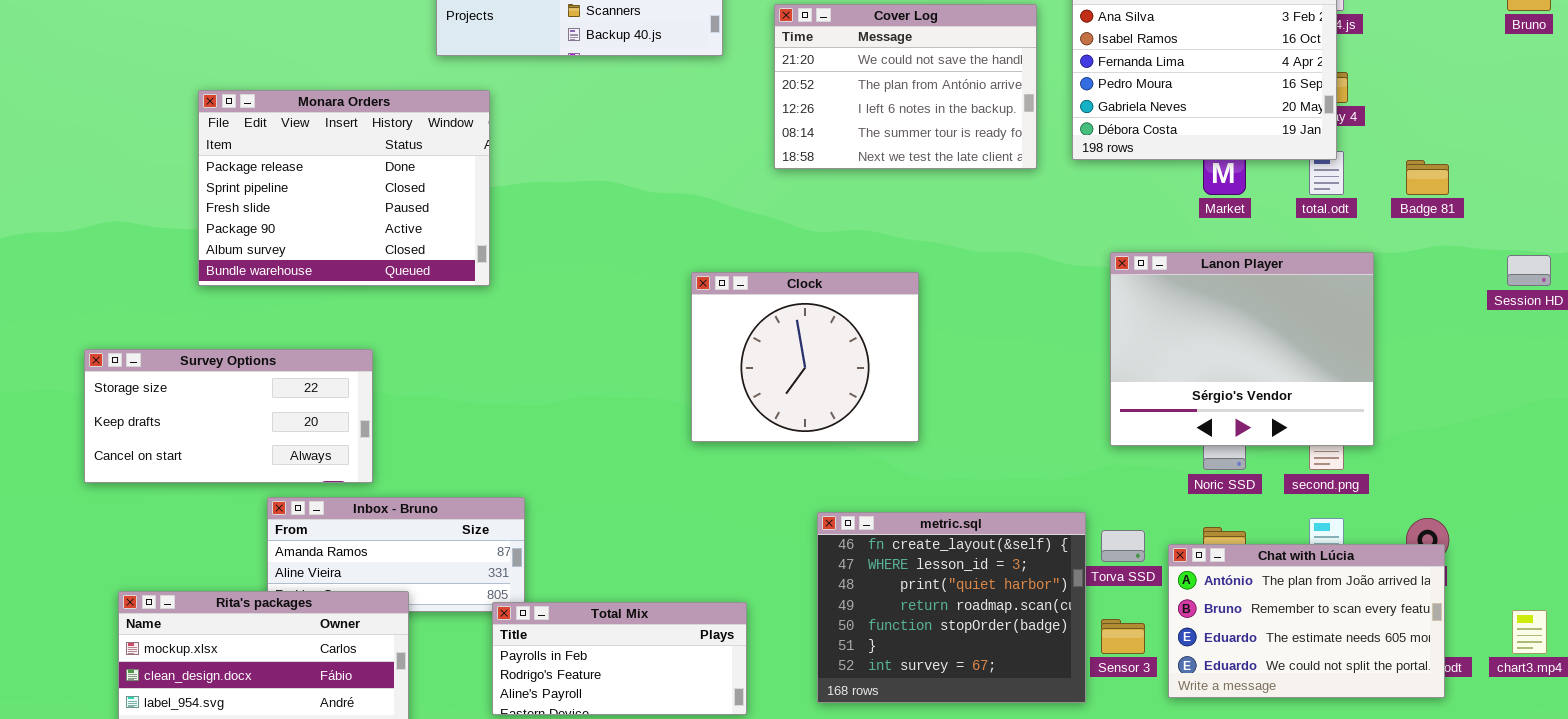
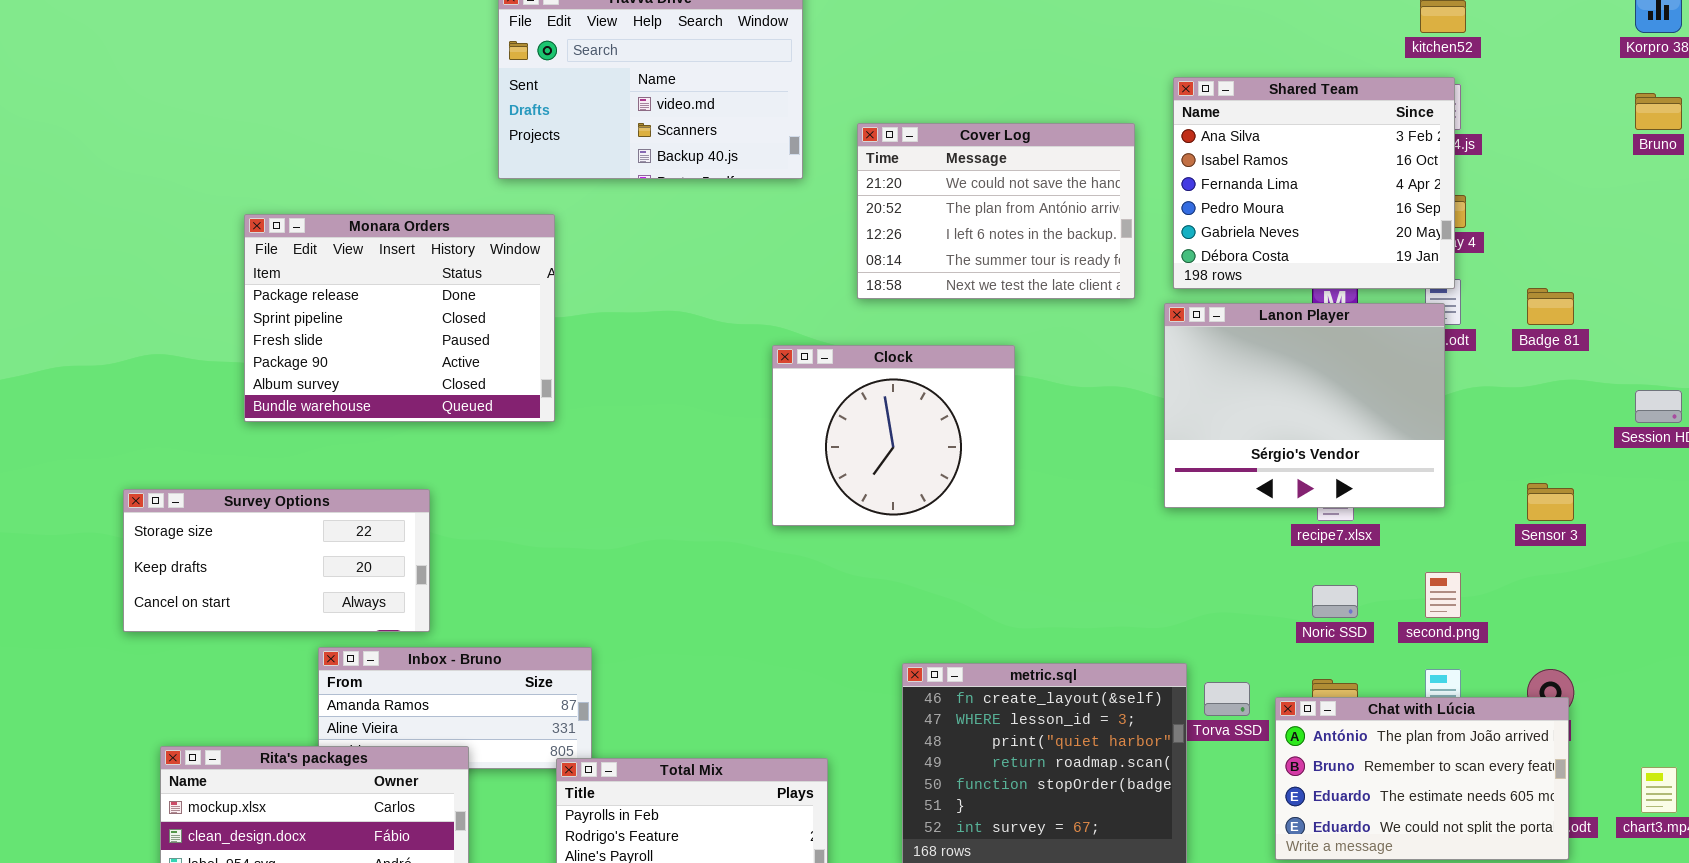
Lanon Player: [1110,252,1374,446] -> [1164,303,1445,508], moved
Clock: [691,272,919,442] -> [772,345,1015,526], moved
Sensor 3: [1101,619,1145,654] -> [1527,483,1574,521], moved

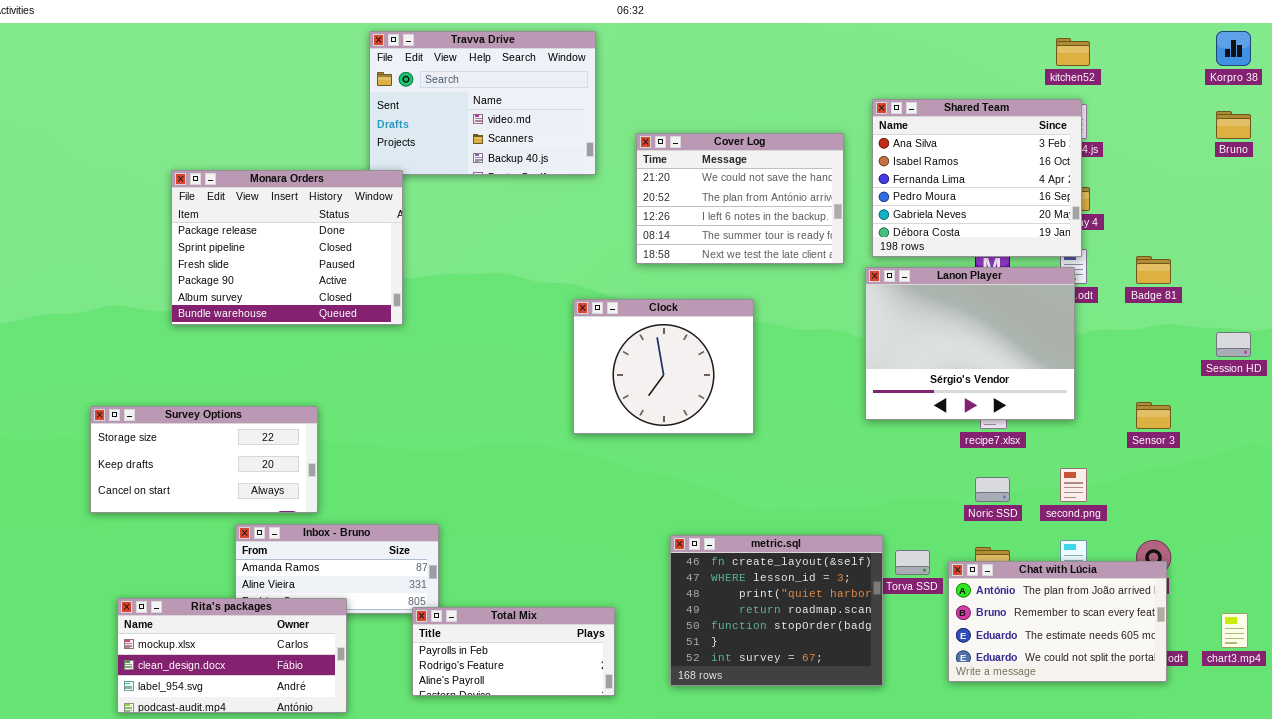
Monara Orders: [244,214,555,422] -> [171,170,403,325], moved

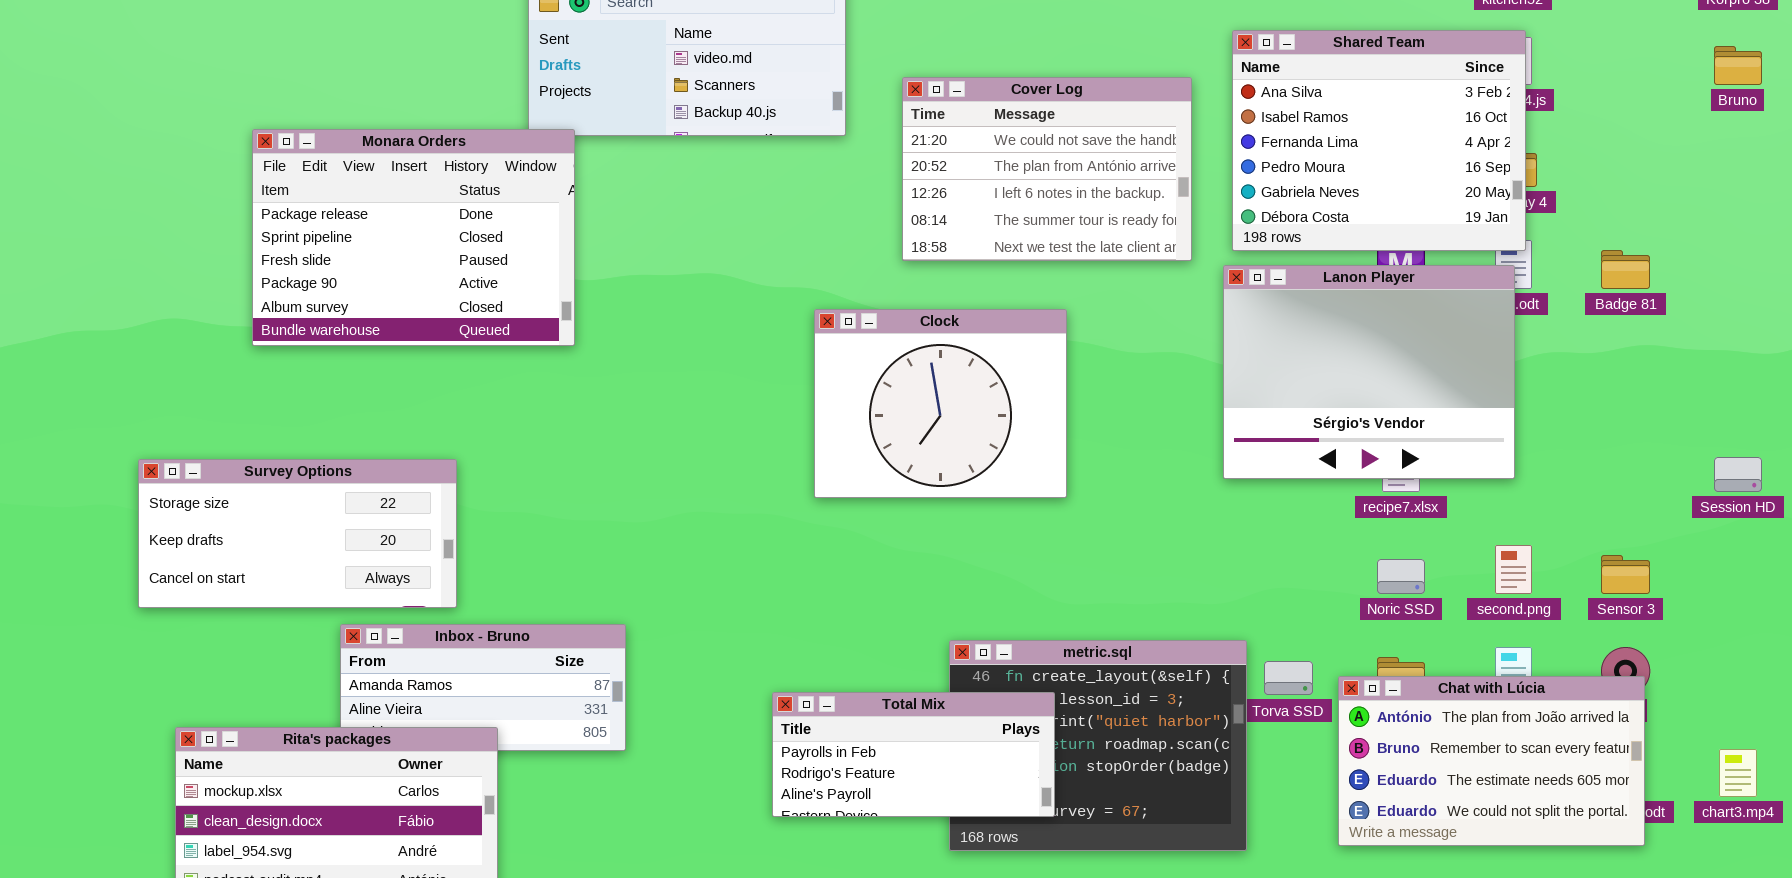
Session HD: [1216,332,1251,357] -> [1714,457,1762,492], moved
Sensor 3: [1136,402,1171,429] -> [1601,555,1650,594], moved
Total Mix: [412,607,615,696] -> [772,692,1055,817], moved

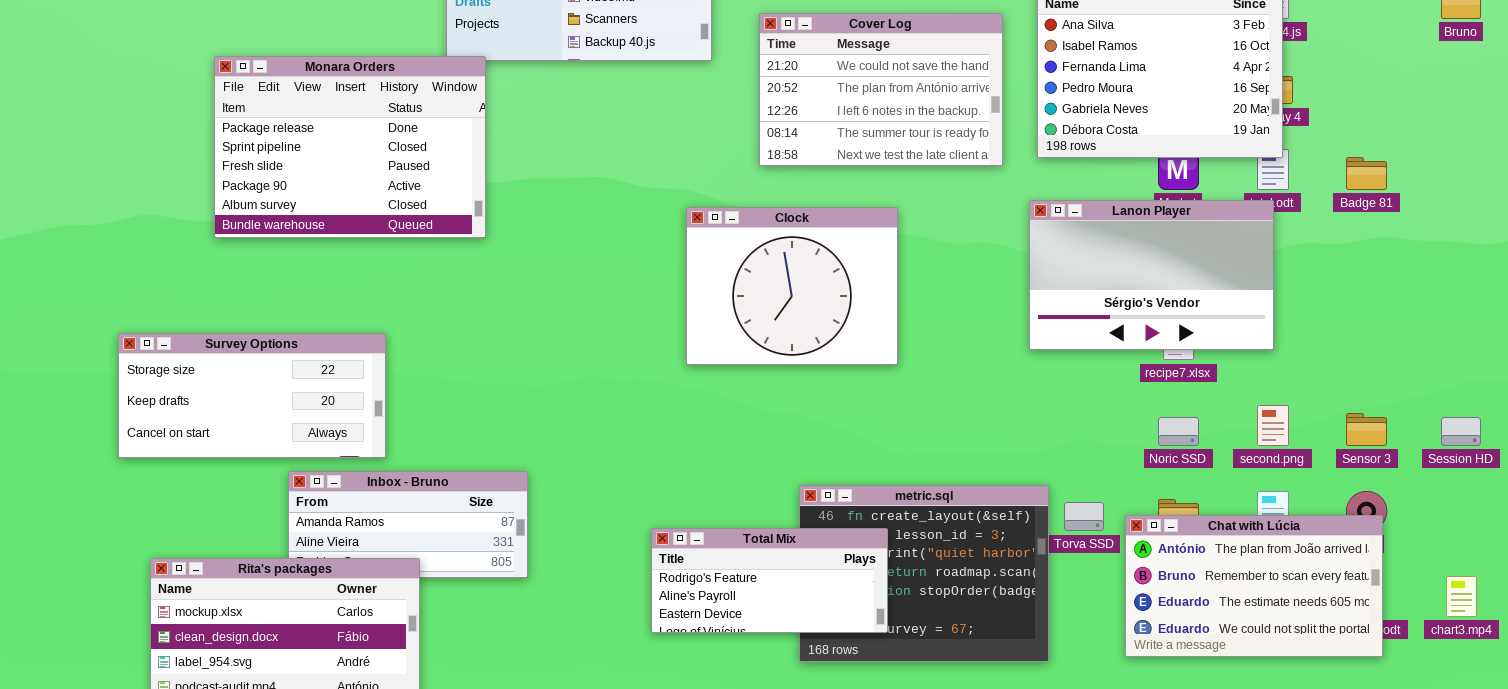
Lanon Player: [1223,265,1515,479] -> [1029,200,1274,350], resized
Session HD: [1714,457,1762,492] -> [1441,417,1481,446], moved
Total Mix: [772,692,1055,817] -> [651,528,888,633], scrolled down 1 row

